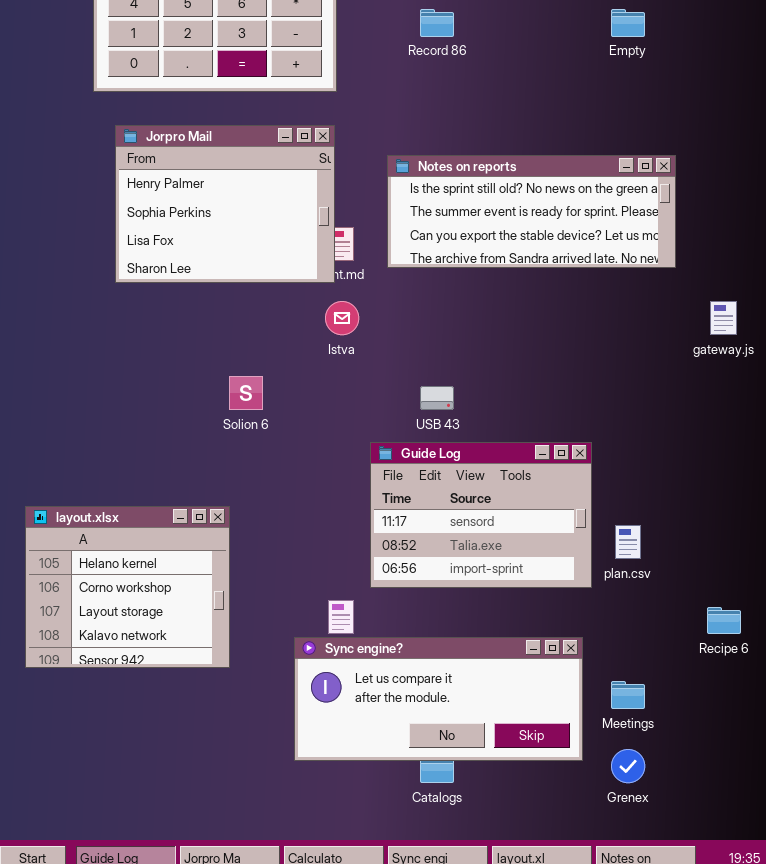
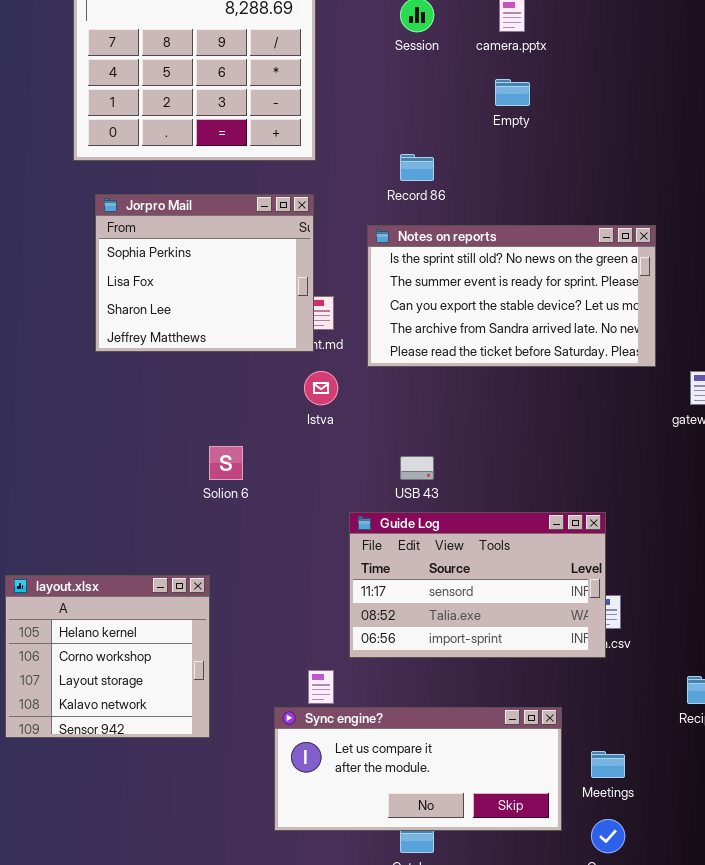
Record 86: [420,9,454,37] -> [400,154,434,181], moved
Empty: [611,9,645,37] -> [495,79,530,106], moved
Jorpro Mail: [115,125,335,283] -> [95,194,314,352], scrolled down 1 row
Notes on reports: [387,155,676,268] -> [367,225,656,367], resized
Guide Log: [370,442,592,588] -> [349,512,606,658], resized

